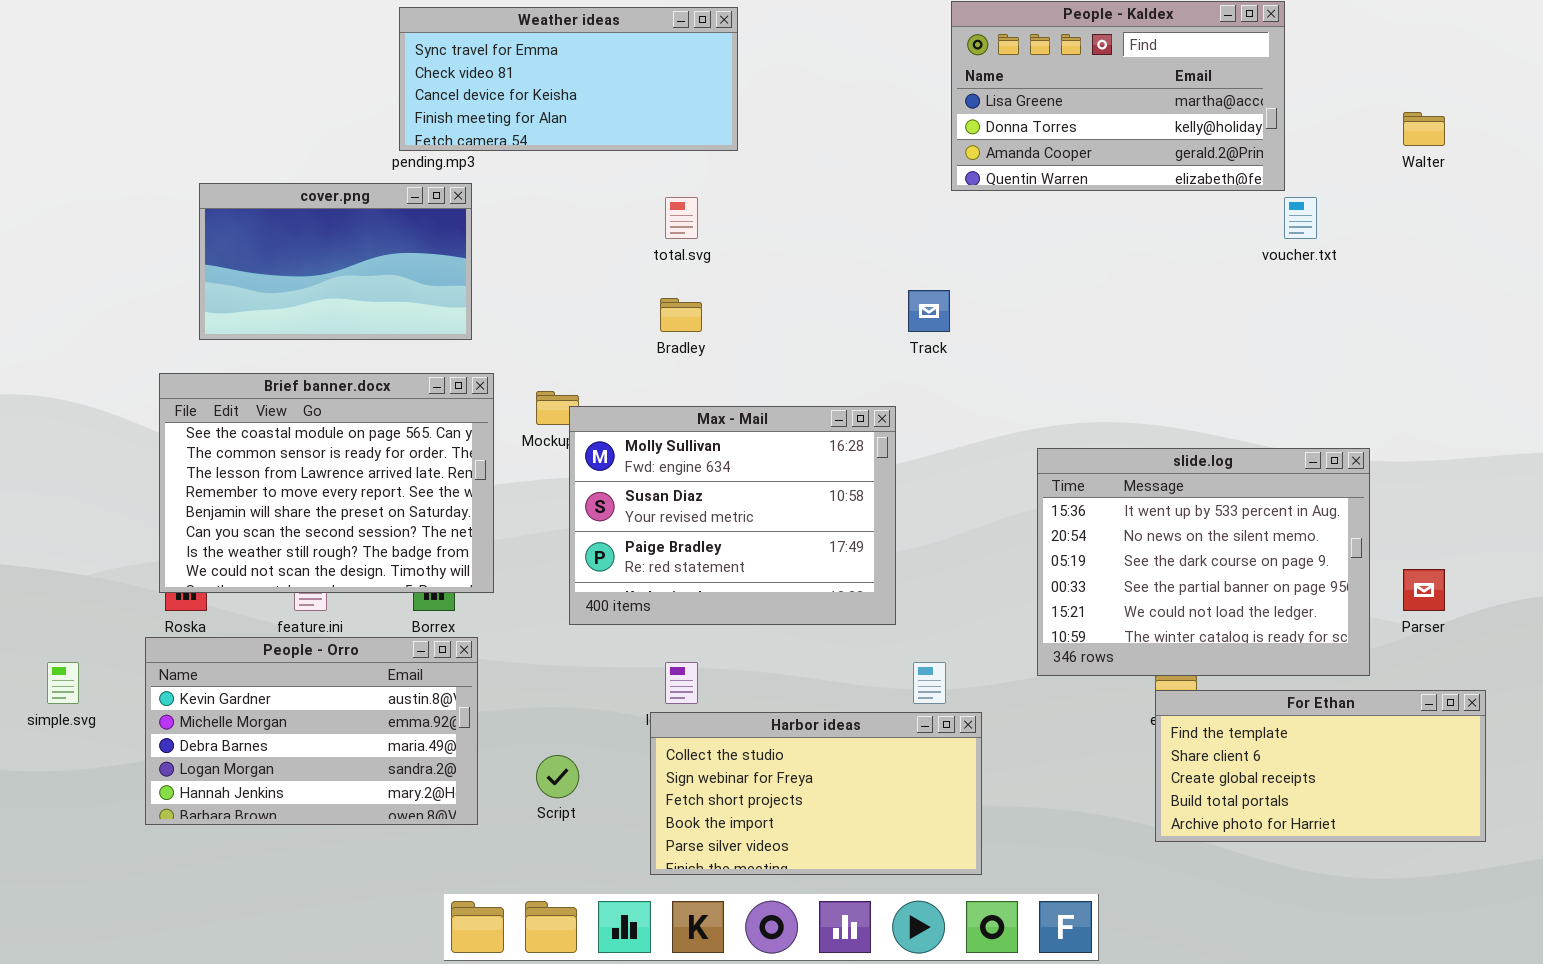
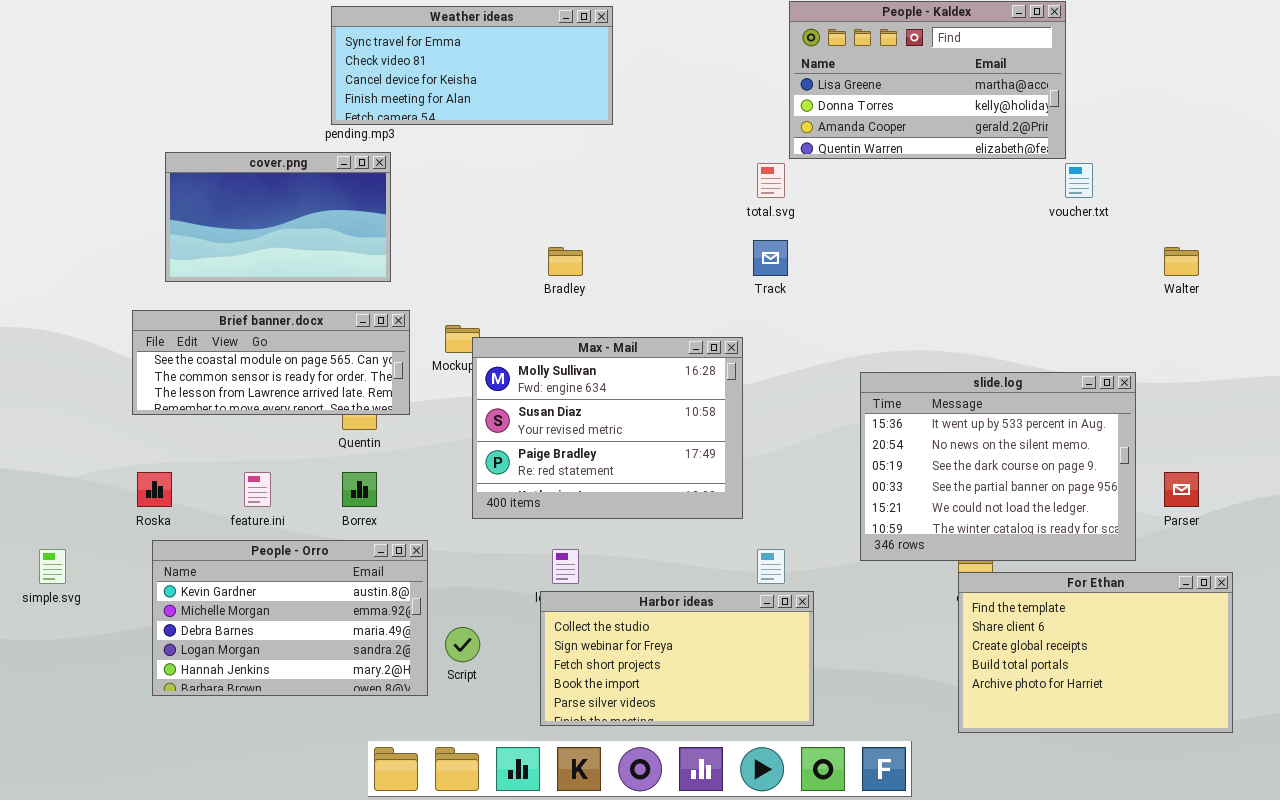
Walter: [1403,112,1445,146] -> [1164,247,1199,276], moved
total.svg: [665,197,698,239] -> [757,163,785,198], moved
Brief banner.docx: [159,373,494,593] -> [132,310,410,415], resized
People - Orro: [145,637,478,825] -> [152,540,428,696], moved
For Ethan: [1155,690,1486,842] -> [958,572,1233,733], resized

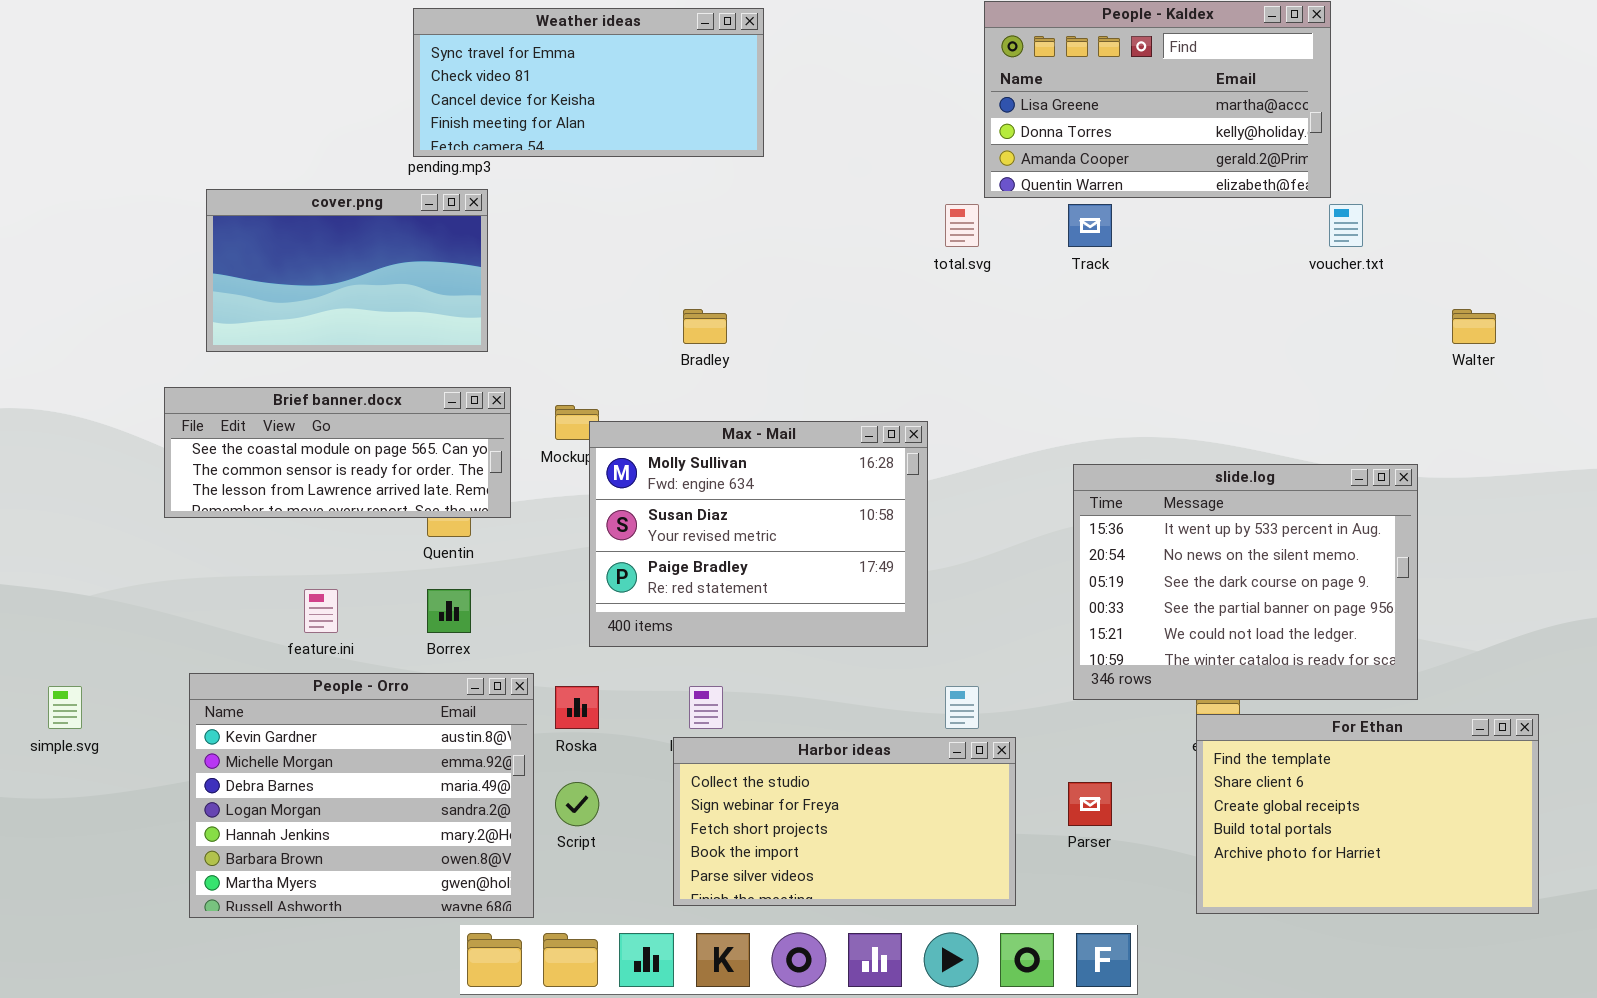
Track: [753,240,788,276] -> [1068,204,1112,247], moved
Roska: [137,472,172,507] -> [555,686,599,729], moved
Parser: [1164,472,1199,507] -> [1068,782,1112,826], moved
People - Orro: [152,540,428,696] -> [189,673,534,918], resized

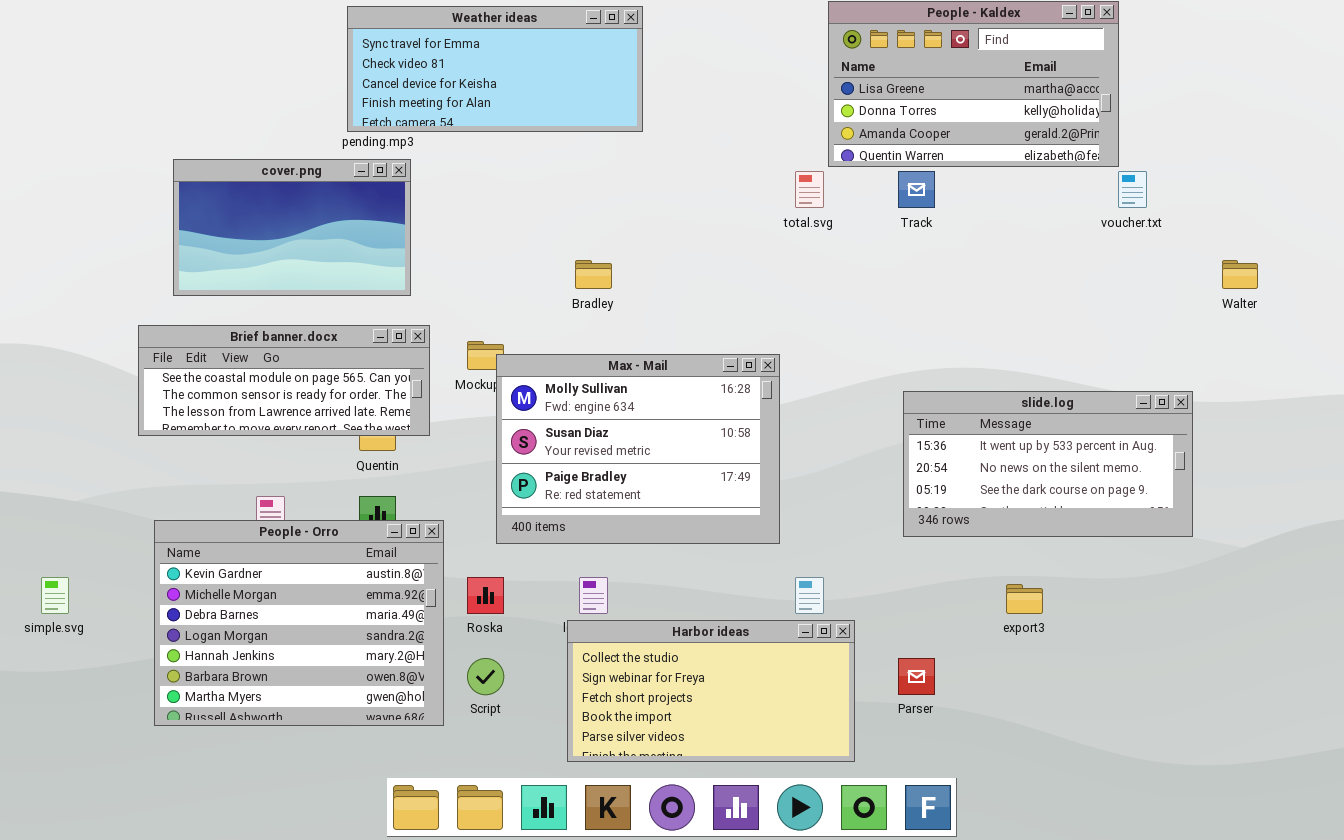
slide.log: [1073,464,1418,700] -> [903,391,1193,537], resized
People - Orro: [189,673,534,918] -> [154,520,444,726], moved
For Ethan: [1196,714,1539,914] -> none, closed

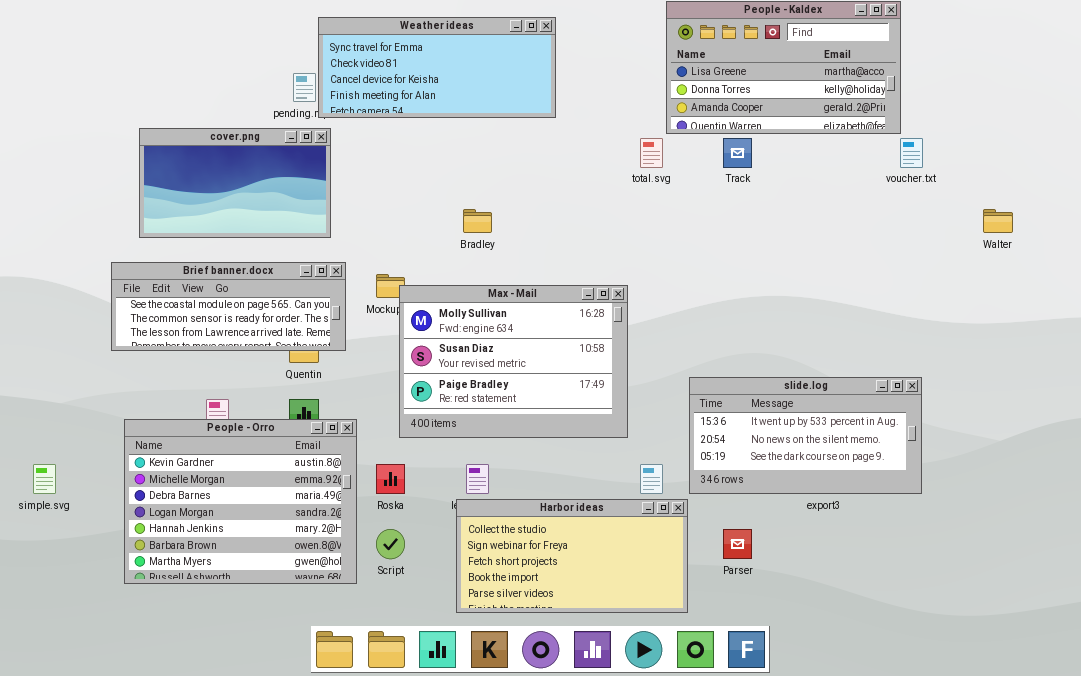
Weather ideas: [347,6,643,132] -> [318,17,556,118], moved
slide.log: [903,391,1193,537] -> [689,377,922,494], moved

